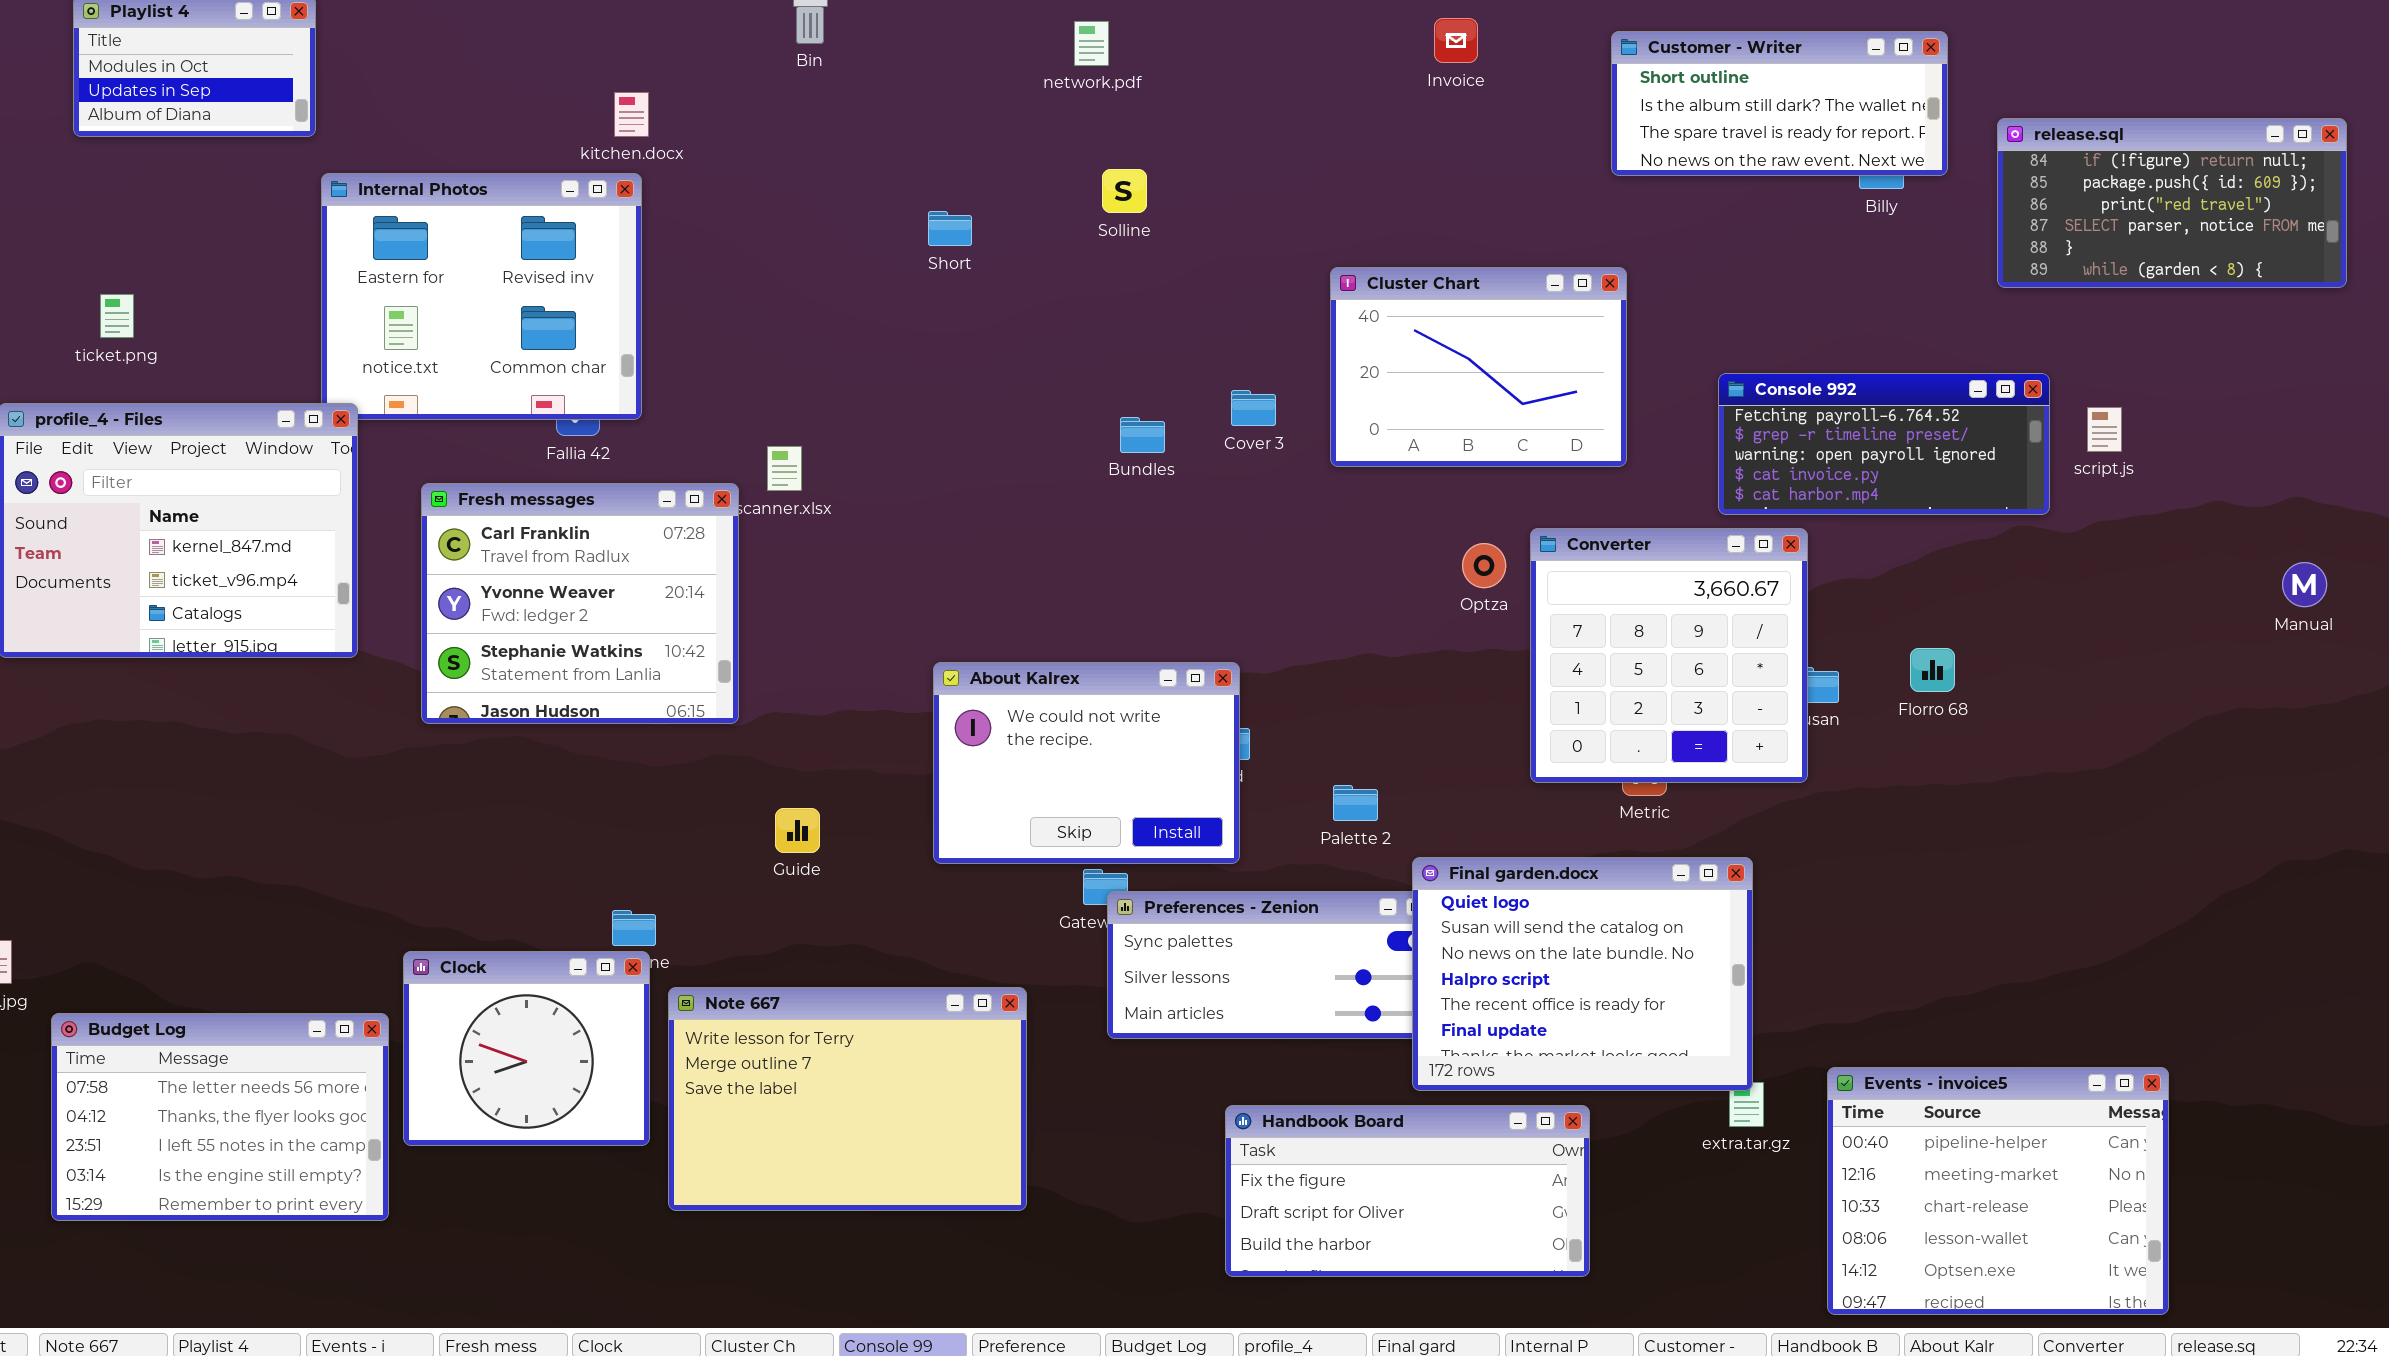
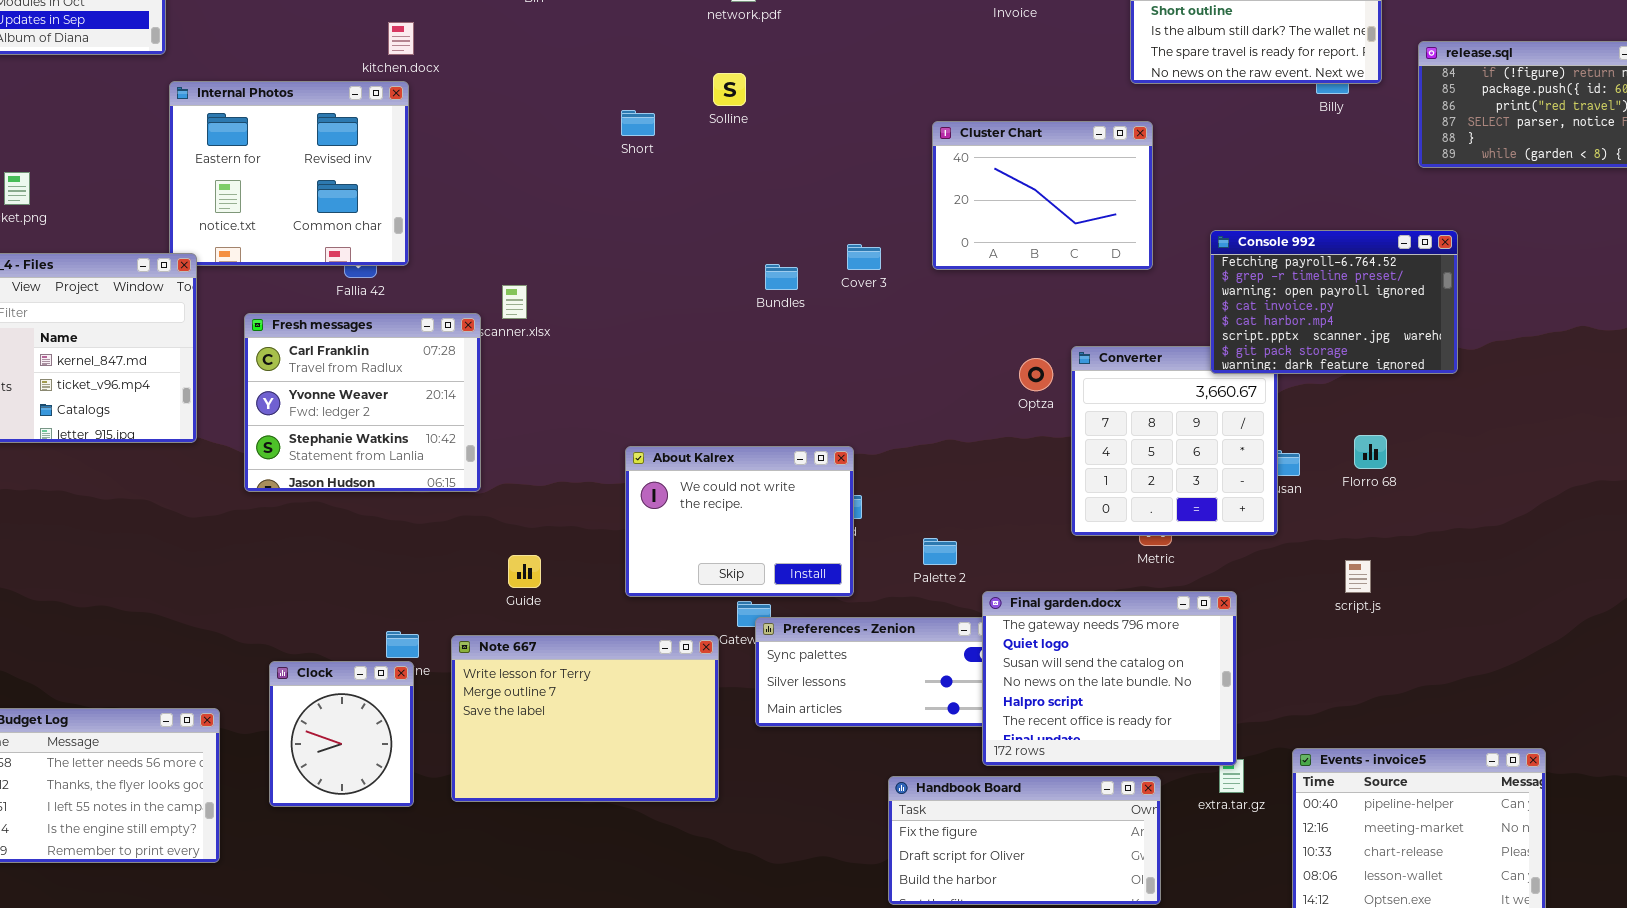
Solline: [1102,169,1147,213] -> [713,73,746,106], moved
Cluster Chart: [1330,267,1627,467] -> [932,121,1153,270], moved
Console 992: [1718,373,2050,515] -> [1210,230,1458,374], resized
script.js: [2087,407,2122,452] -> [1345,560,1371,593], moved
Final garden.docx: [1412,857,1753,1091] -> [982,591,1237,766], scrolled up 1 row
Clock: [403,951,650,1146] -> [269,661,414,807], resized
Note 667: [668,987,1027,1211] -> [451,635,719,802], moved
Handbook Board: [1225,1105,1590,1277] -> [888,776,1161,905], moved

